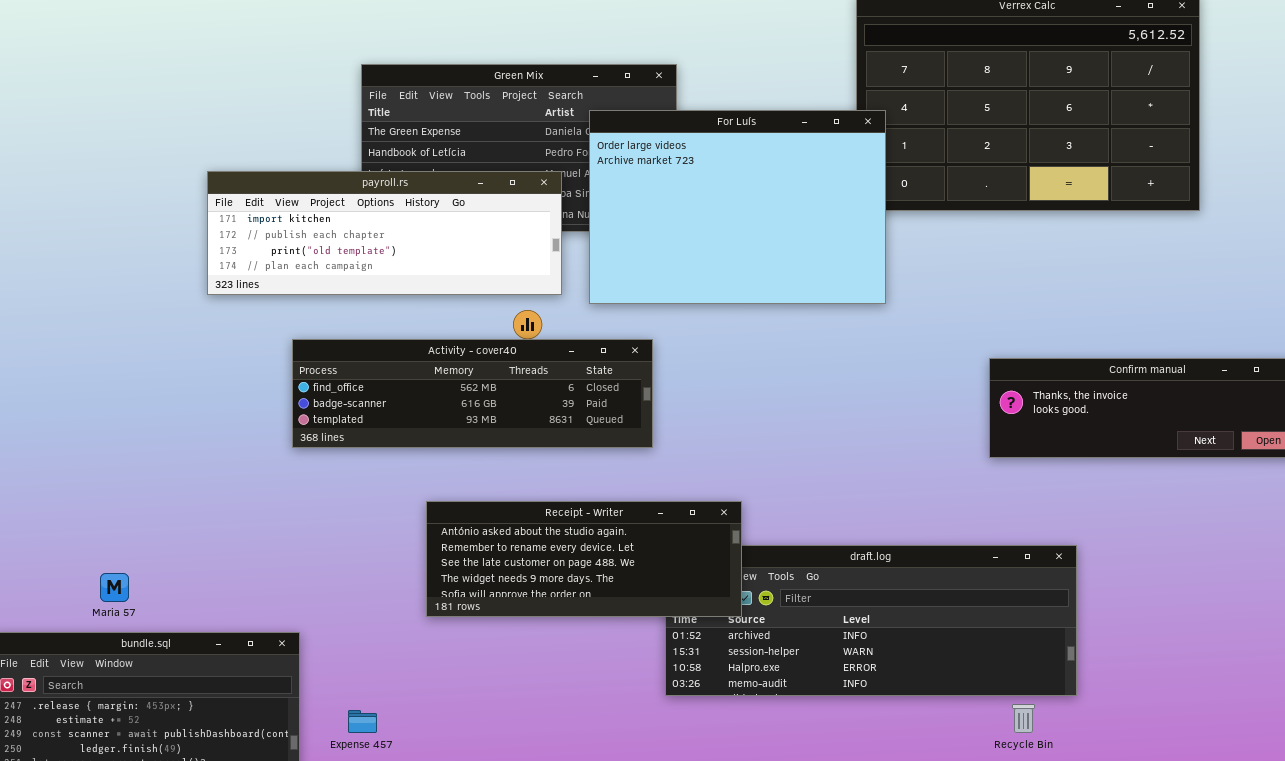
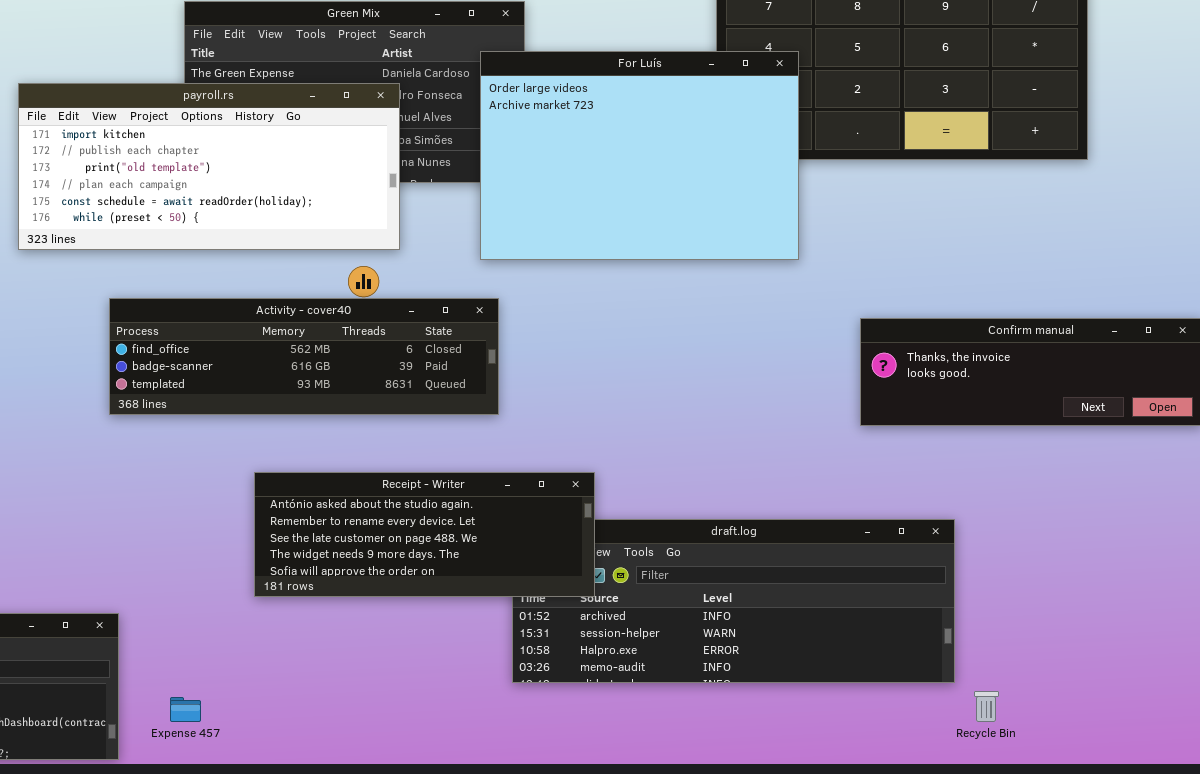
For Luís: [589,110,886,304] -> [480,51,799,260], moved
payroll.rs: [207,171,562,295] -> [18,83,400,250], resized
Recycle Bin: [1012,704,1035,733] -> [974,691,999,722], moved

